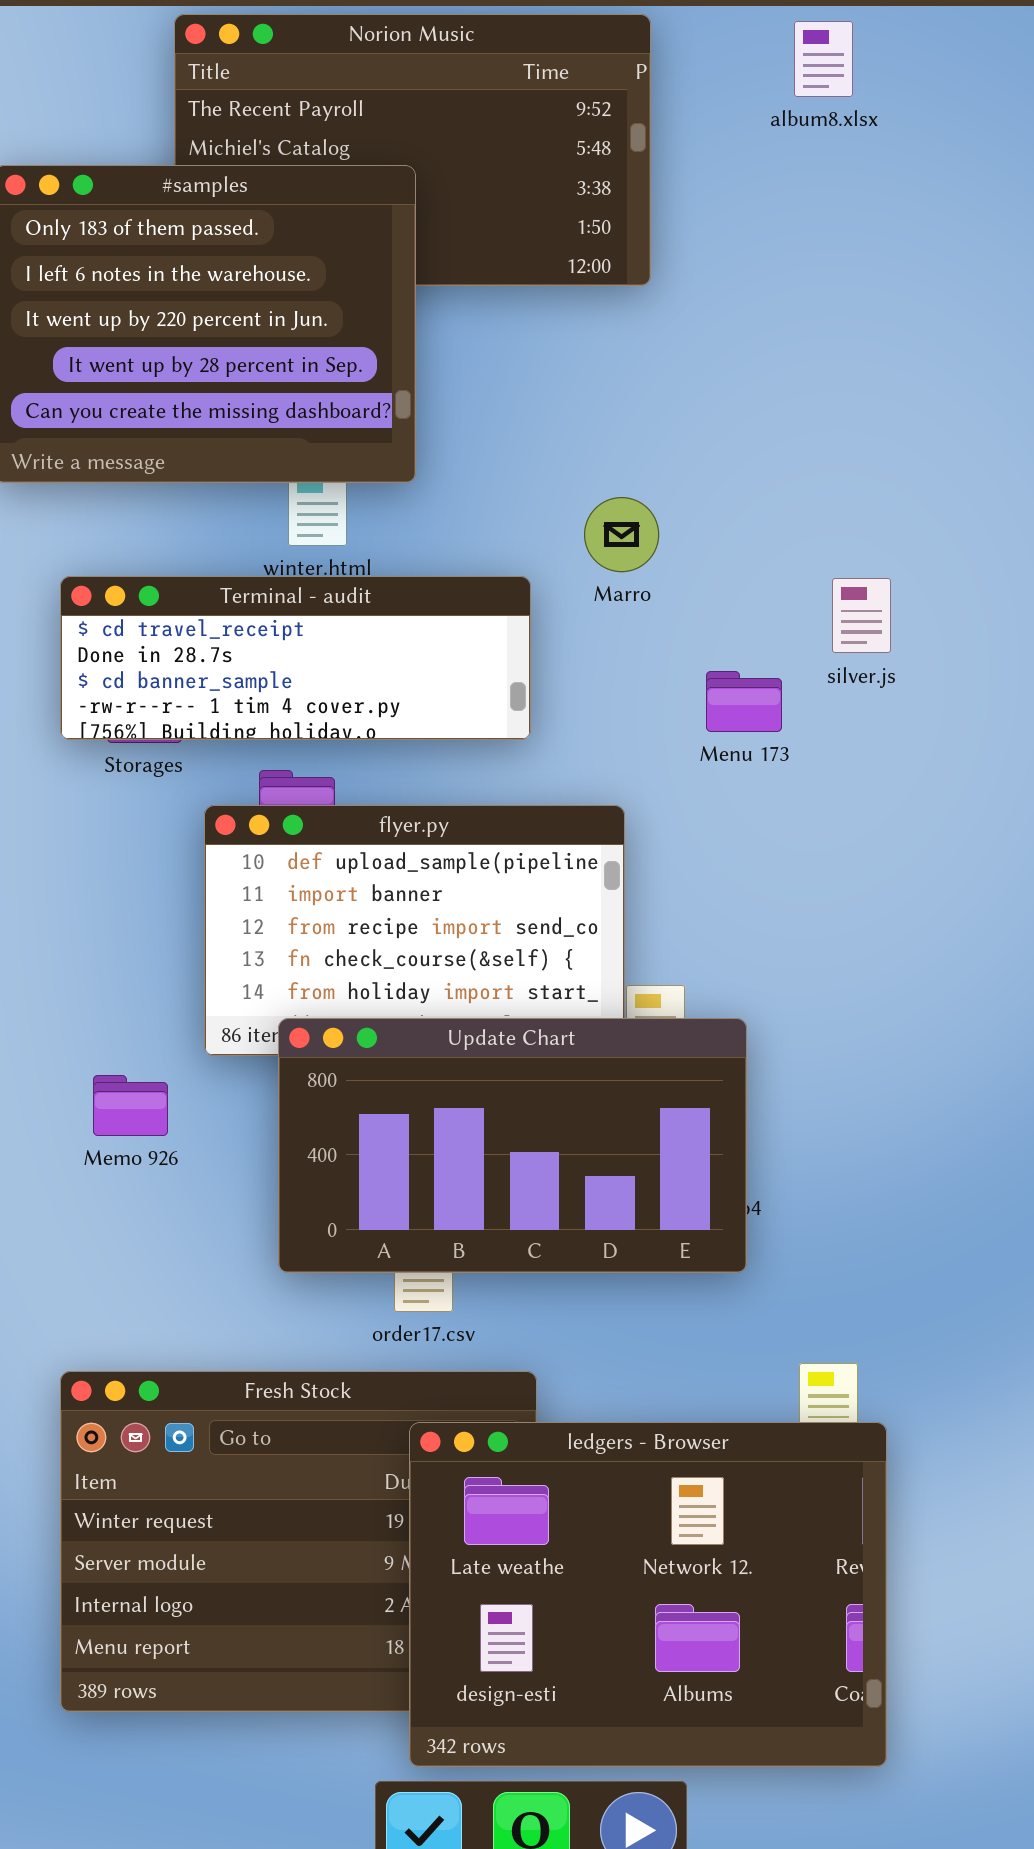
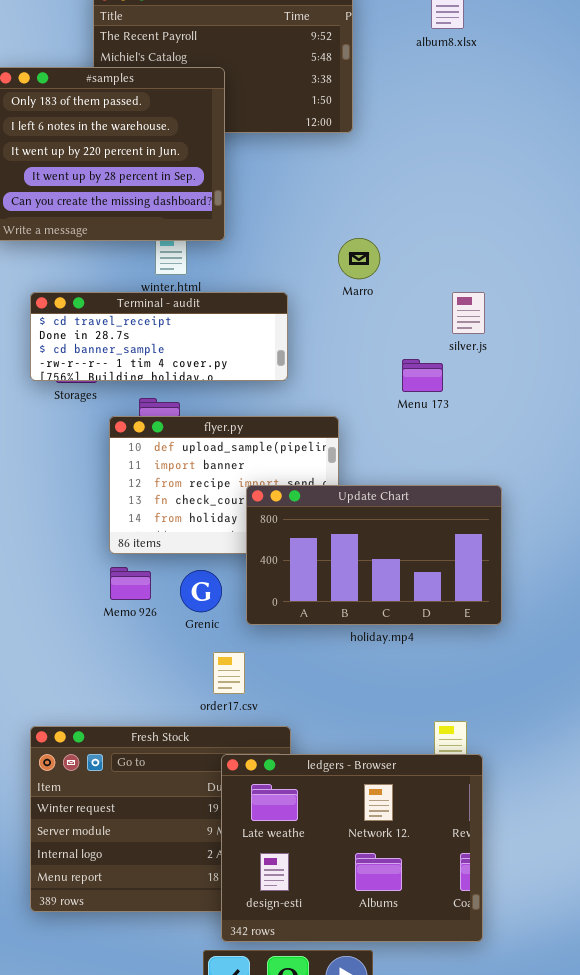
Marro: [584,497,659,572] -> [338,238,380,279], moved
Menu 173: [706,671,782,732] -> [402,359,443,392], moved
Update Chart: [278,1018,747,1273] -> [246,485,502,625], moved
Memo 926: [93,1075,168,1136] -> [110,567,151,600], moved

